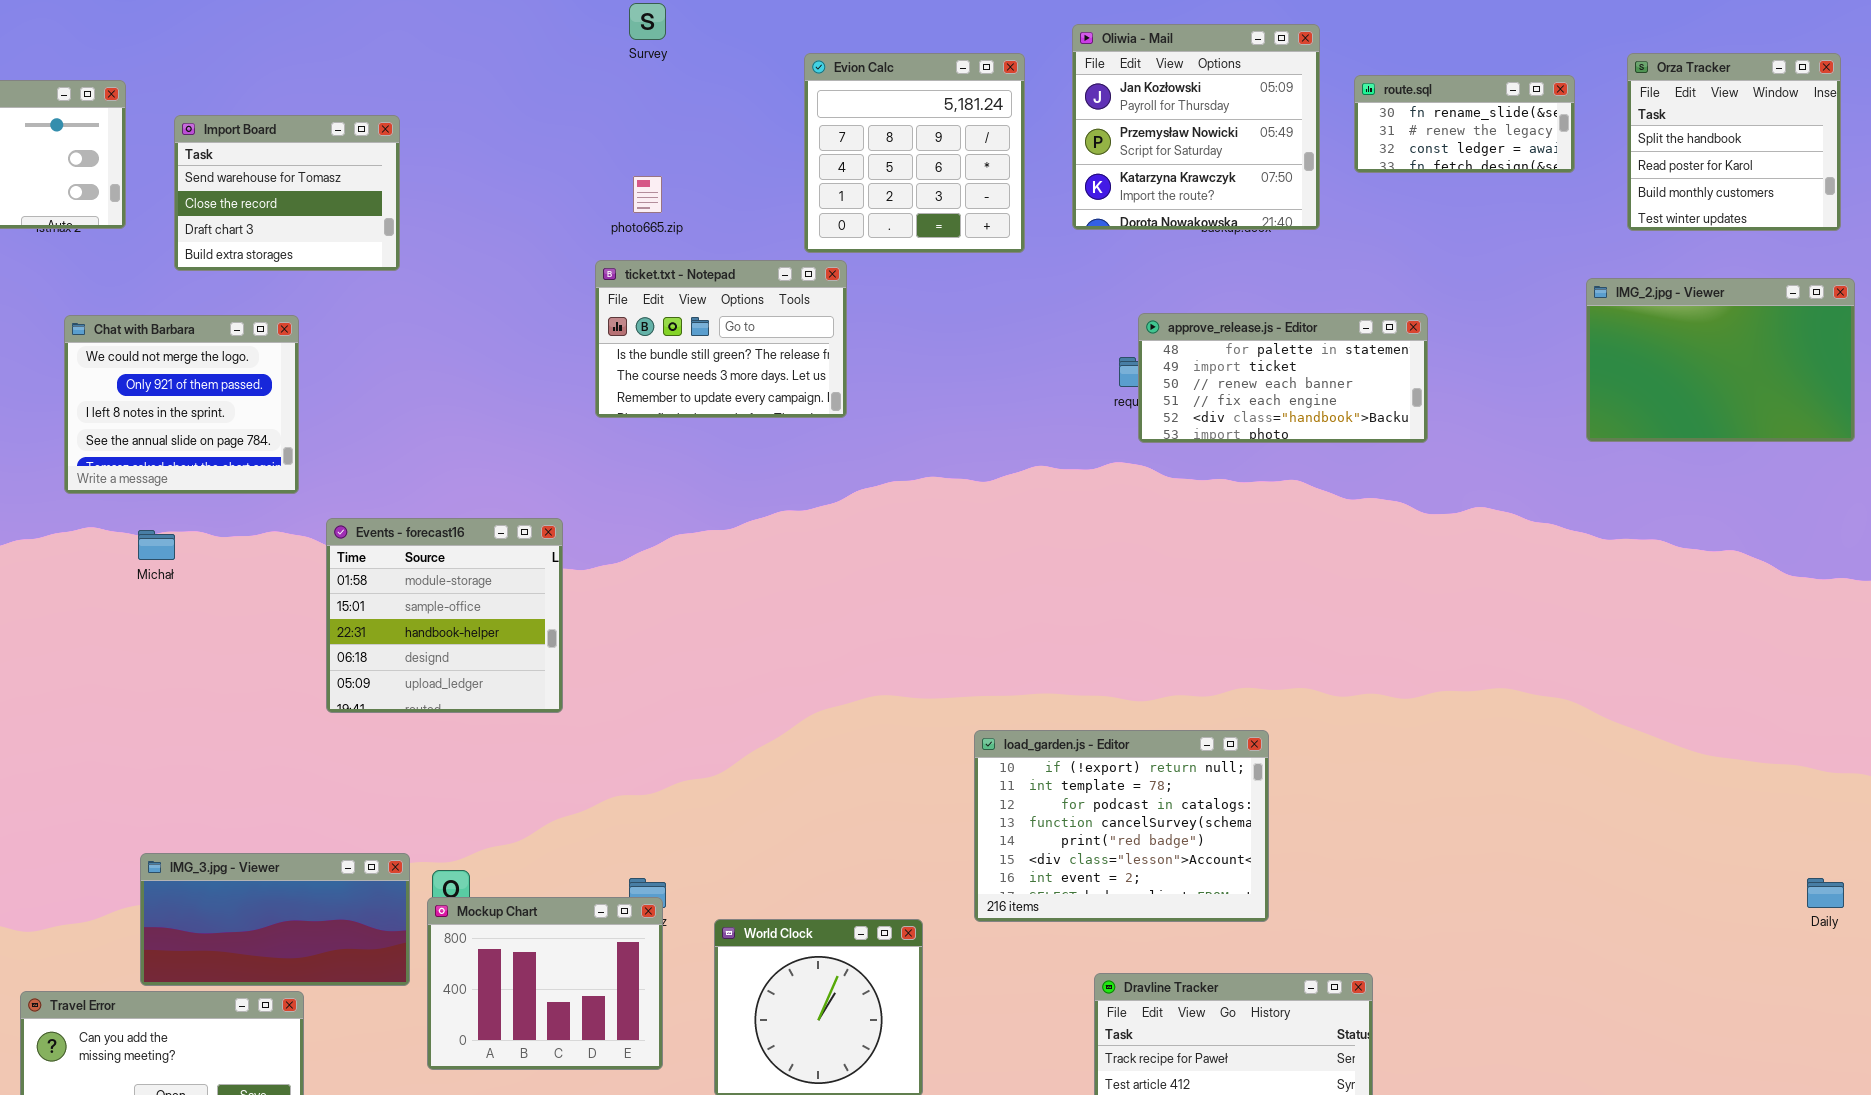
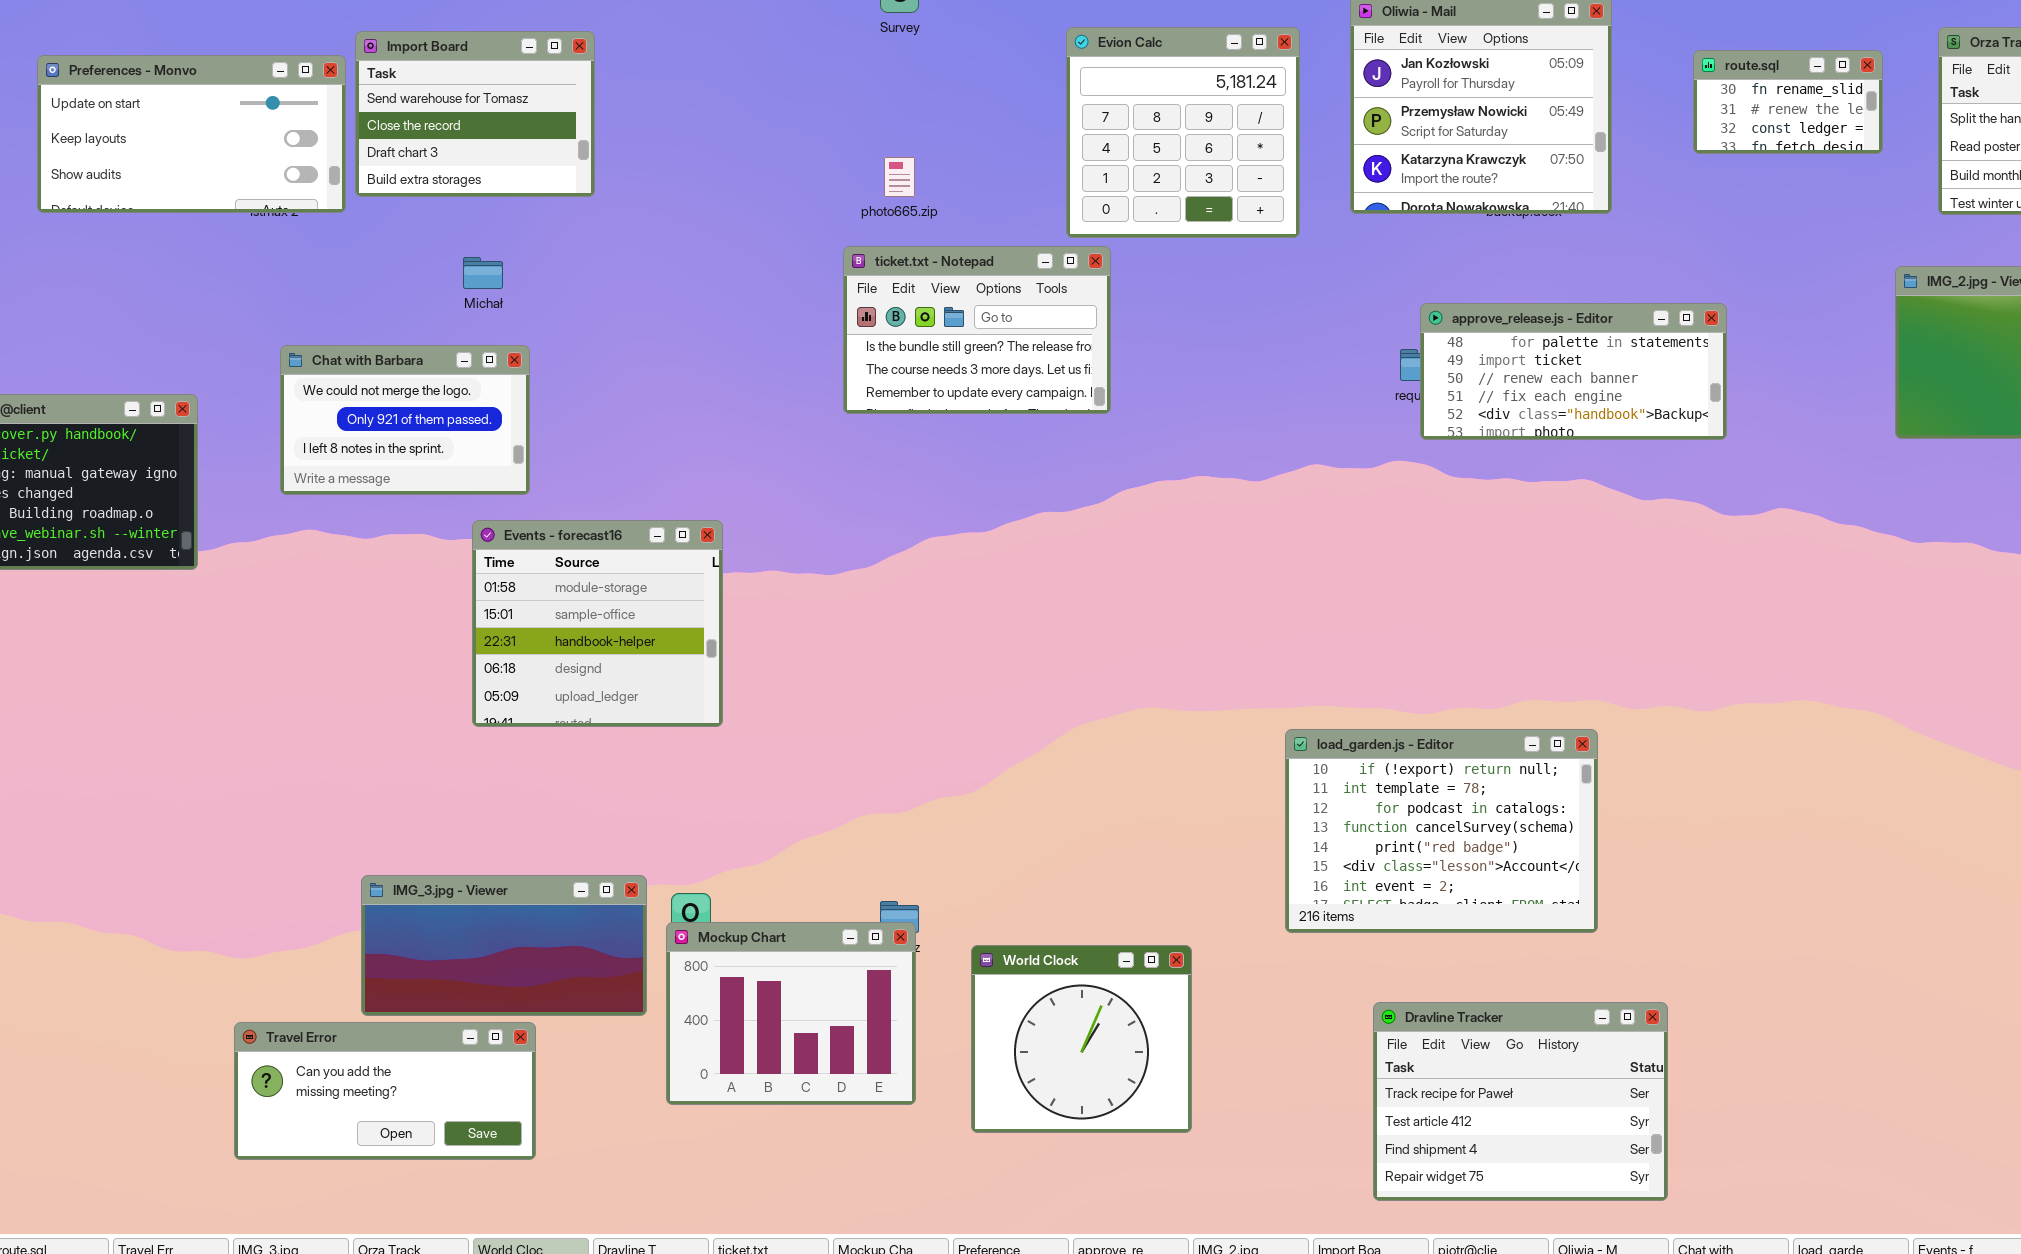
route.sql: [1354,75,1575,173] -> [1693,50,1883,154], resized
Import Board: [174,115,400,271] -> [355,31,595,197], moved
Chat with Barbara: [64,315,299,494] -> [280,345,530,495], resized
Events - forecast16: [326,518,563,713] -> [472,520,723,727], moved
Michał: [138,530,175,560] -> [463,257,503,289], moved
load_garden.js - Editor: [974,730,1269,922] -> [1285,729,1598,933], moved

